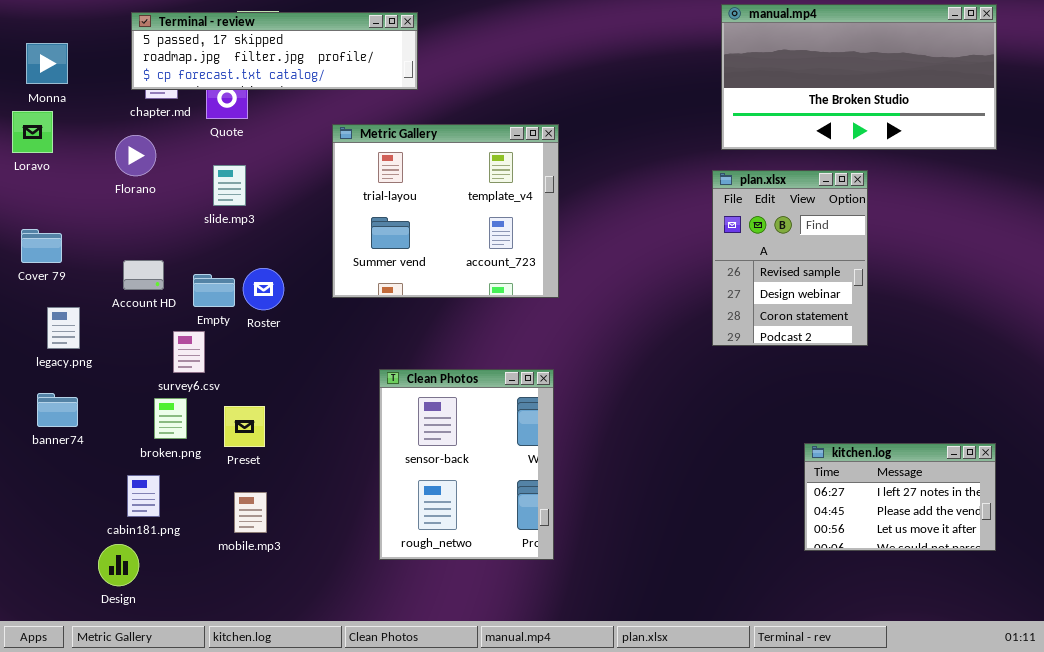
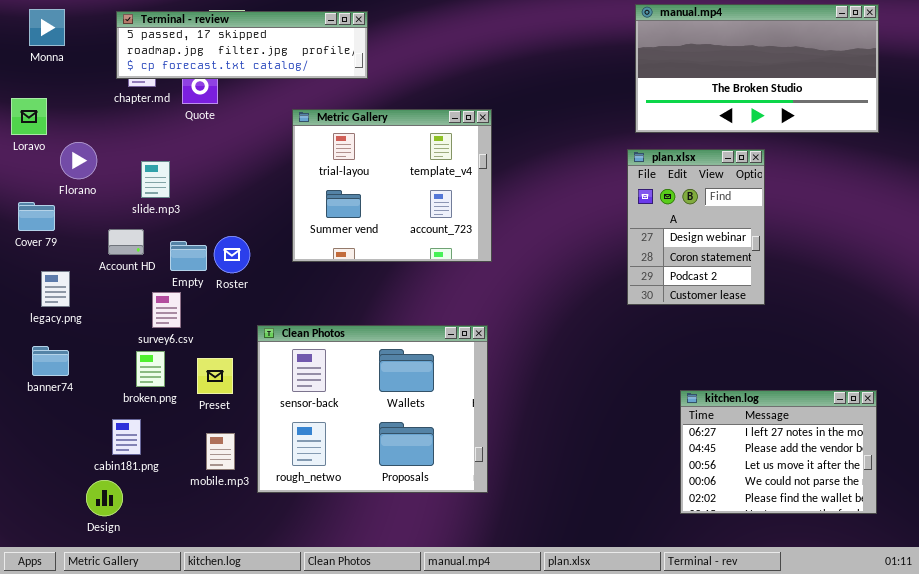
Monna: [26,43,68,84] -> [29,9,65,46], moved
Florano: [115,135,156,176] -> [60,142,97,179], moved
slide.mp3: [213,165,246,206] -> [141,161,170,198], moved
plan.xlsx: [712,170,868,346] -> [627,149,765,305], scrolled down 1 row
Clean Photos: [379,369,554,560] -> [257,325,488,493], resized
kitchen.log: [804,443,996,551] -> [680,390,877,514], resized

